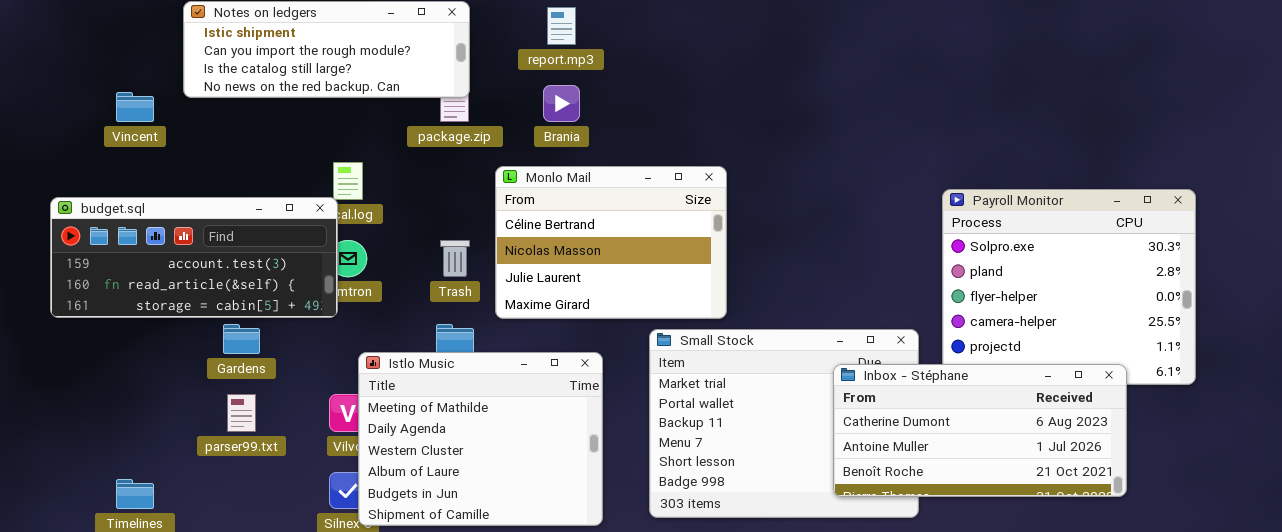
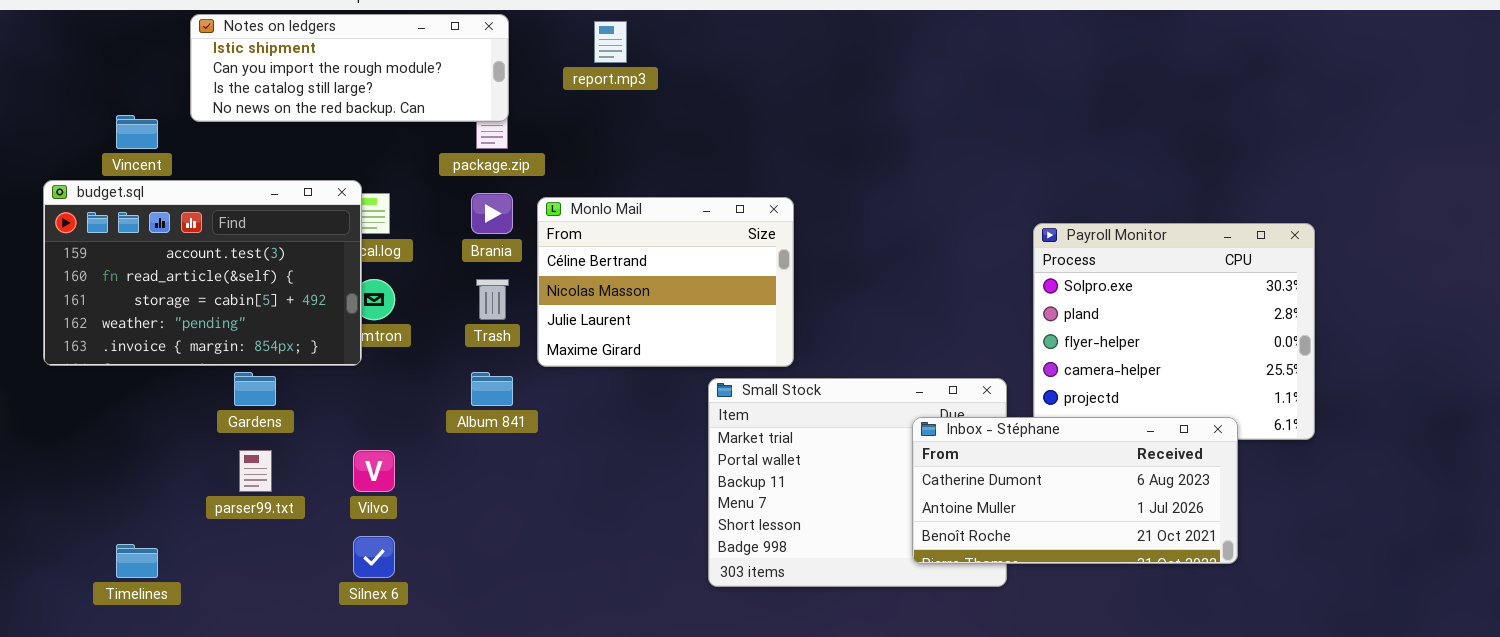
Brania: [543,85,580,122] -> [471,193,513,234], moved
budget.sql: [50,197,338,318] -> [43,180,362,366], resized
Istlo Music: [358,352,603,526] -> none, closed

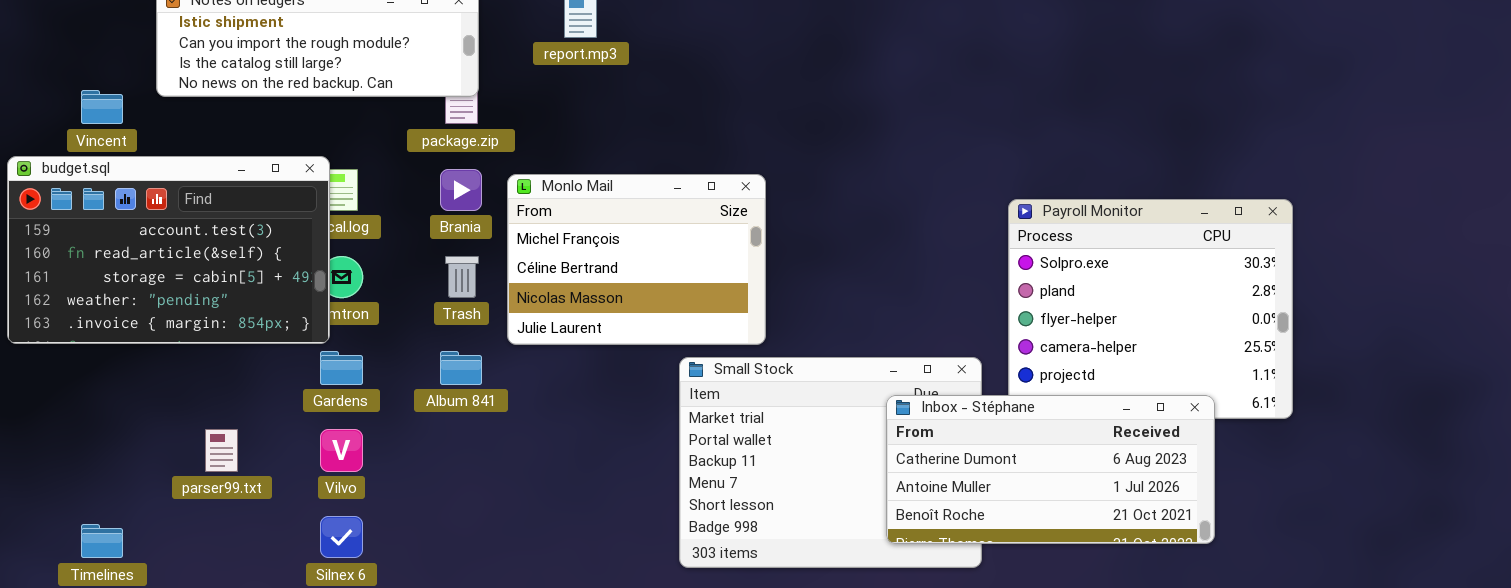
Monlo Mail: [537,197,794,367] -> [507,174,766,345], scrolled up 1 row
Gardens: [234,372,276,406] -> [320,351,363,385], moved

